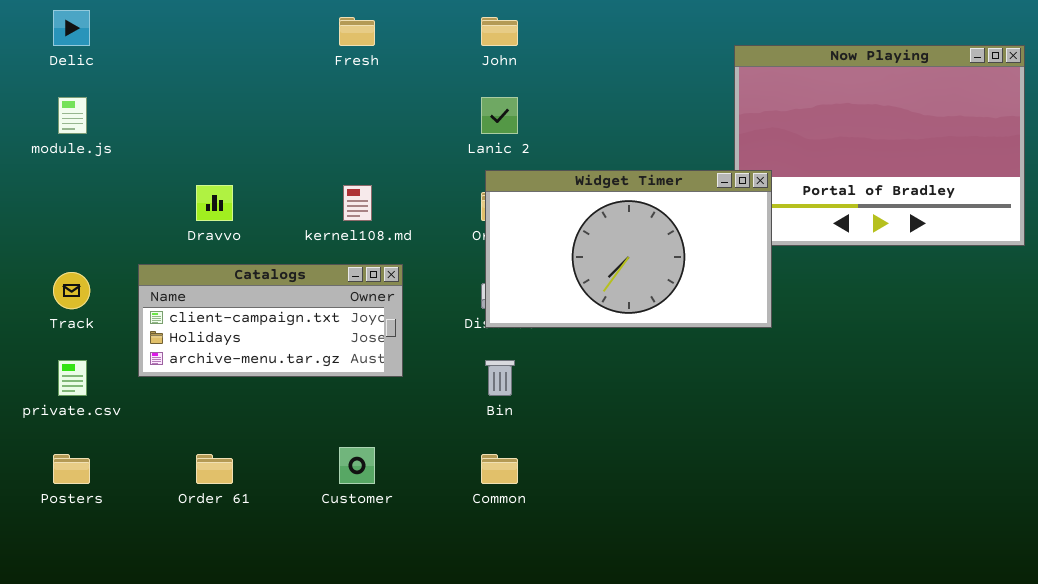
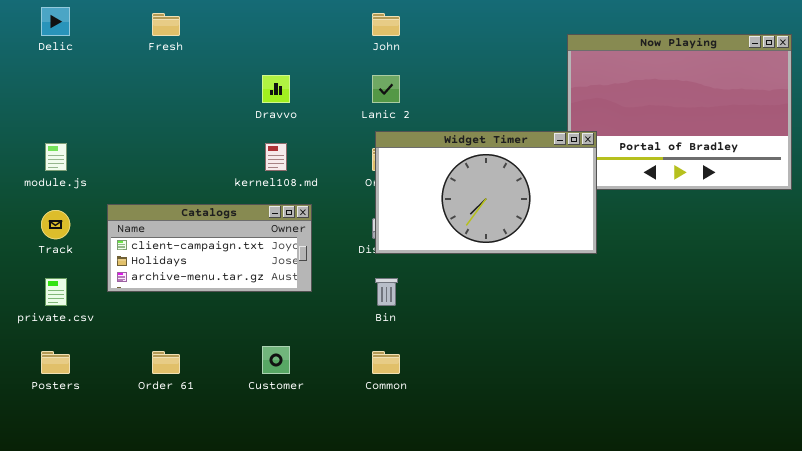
Fresh: [339,17,375,46] -> [152,13,180,36], moved
module.js: [58,97,87,134] -> [45,143,67,171], moved
Dravvo: [196,185,233,221] -> [262,75,290,103], moved

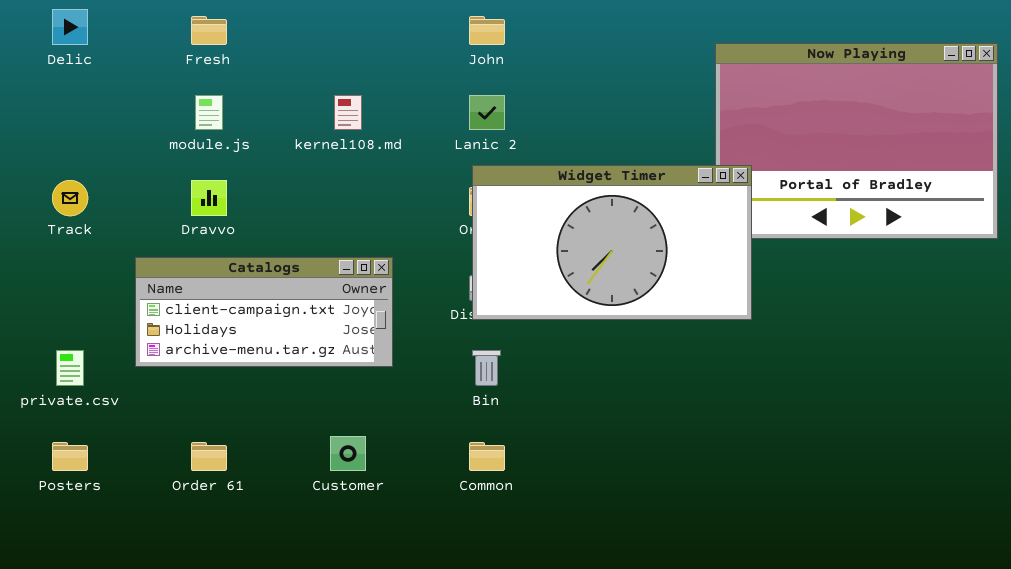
Dravvo: [262,75,290,103] -> [191,180,227,216], moved
module.js: [45,143,67,171] -> [195,95,223,130], moved
kernel108.md: [265,143,287,171] -> [334,95,362,130], moved
Track: [41,210,70,239] -> [52,180,88,216], moved

